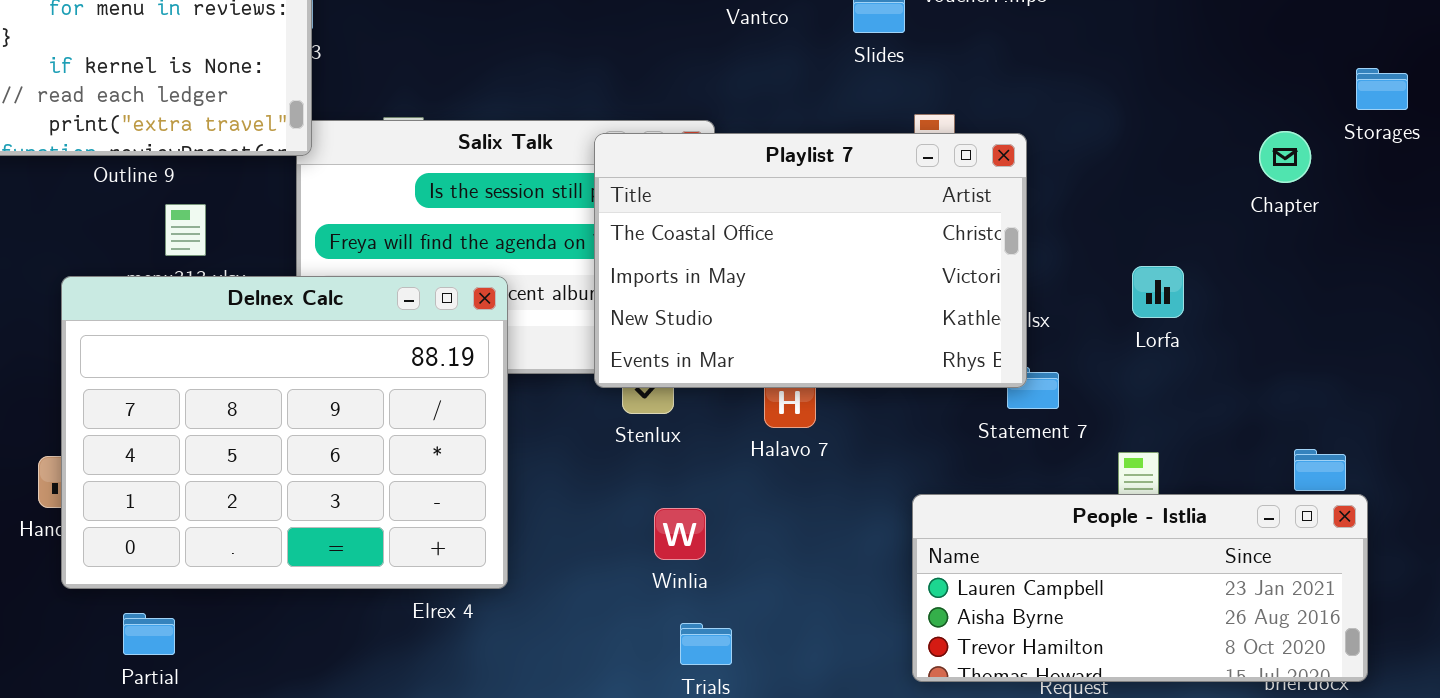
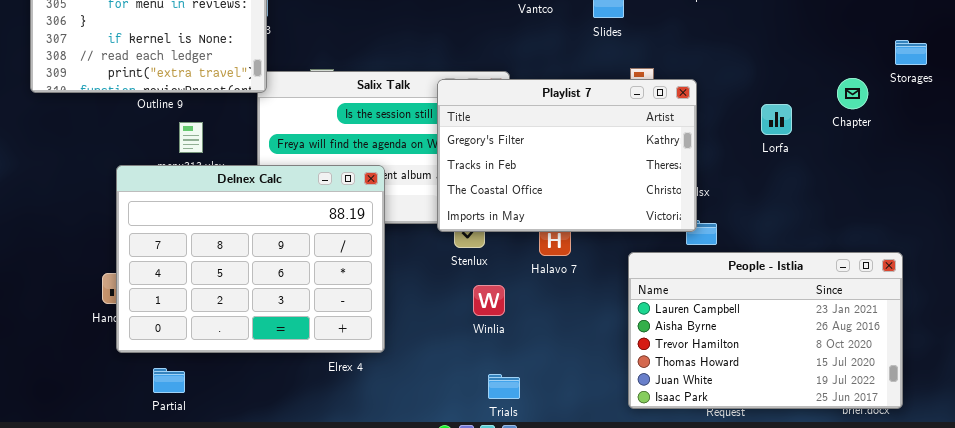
Playlist 7: [594,133,1027,388] -> [437,79,697,232], scrolled up 2 rows
Lorfa: [1132,266,1184,318] -> [761,104,792,135], moved
People - Istlia: [912,494,1368,682] -> [628,252,903,409], resized
Winlia: [654,508,706,560] -> [473,285,505,316], moved

